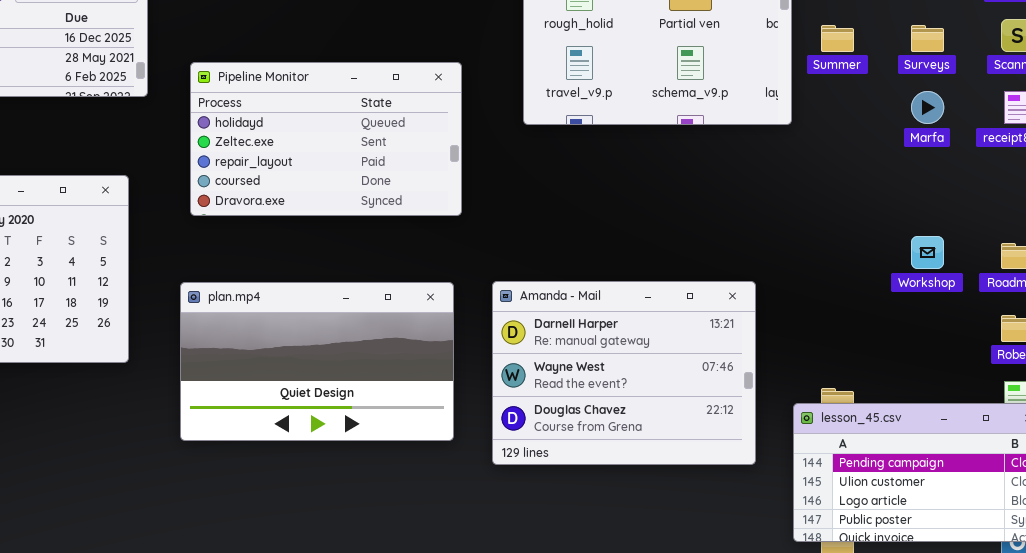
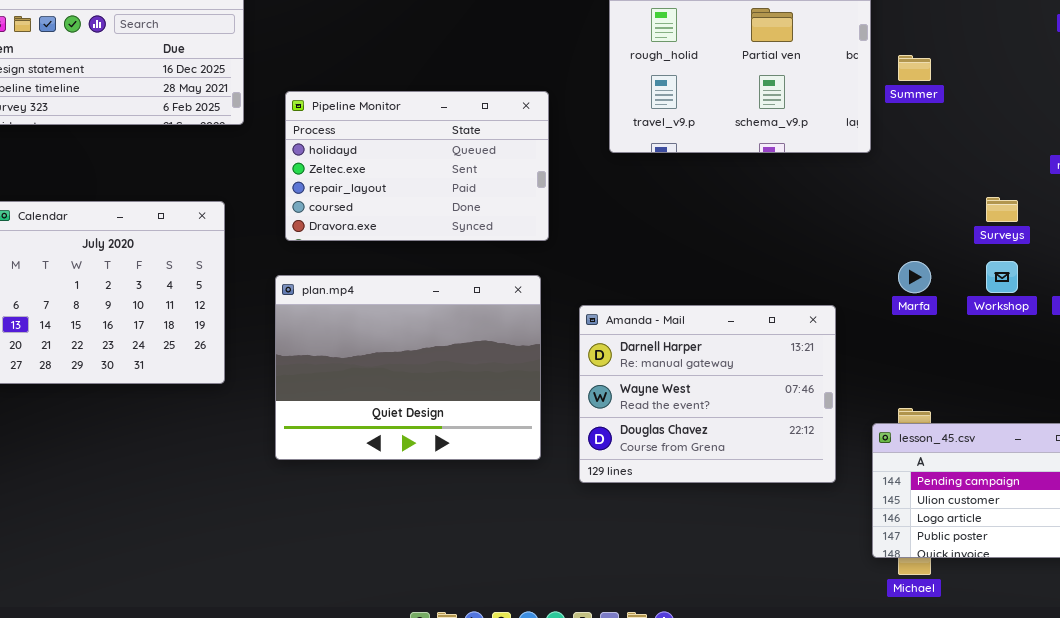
Surveys: [911,25,944,52] -> [986,197,1018,222], moved
Marfa: [911,91,944,124] -> [898,261,931,293], moved
plan.mp4: [180,282,454,441] -> [275,275,541,460], resized

